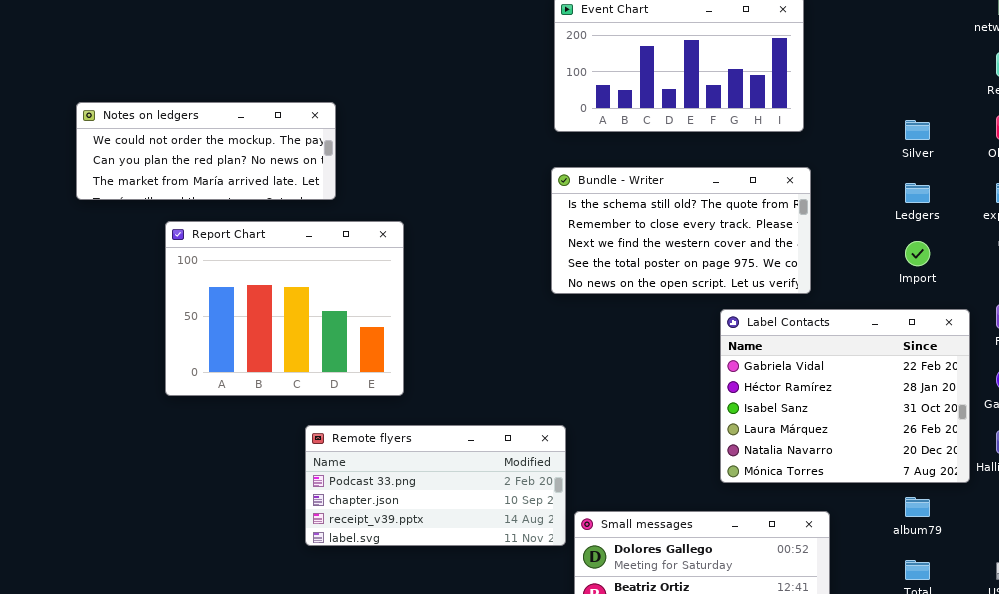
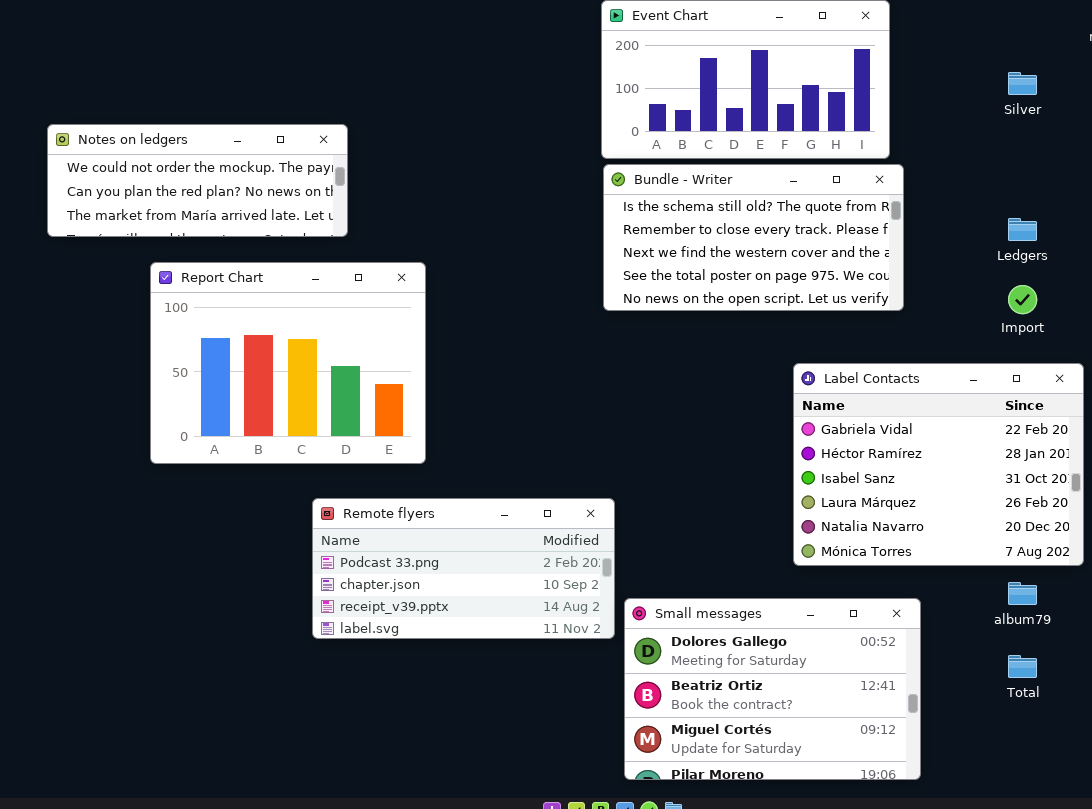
Silver: [905,120,930,140] -> [1008,72,1037,95], moved
Bundle - Writer: [551,167,811,294] -> [603,164,904,311], moved

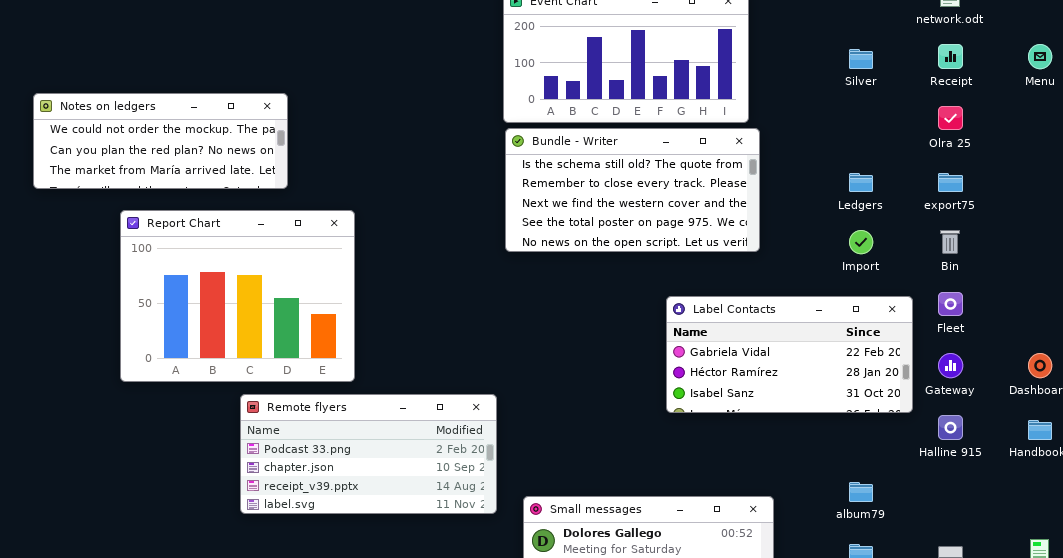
Label Contacts: [793,363,1084,566] -> [666,296,913,413], resized
Remote flyers: [312,498,615,639] -> [240,394,497,514], moved

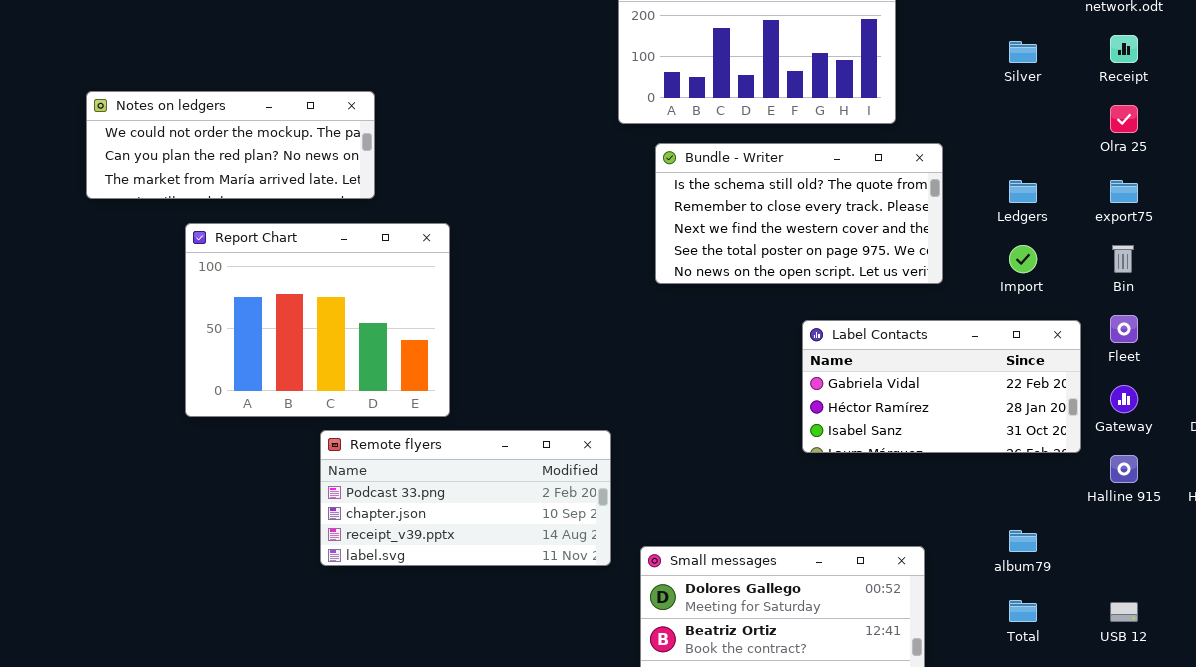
Bundle - Writer: [505,128,760,252] -> [655,143,943,284], moved

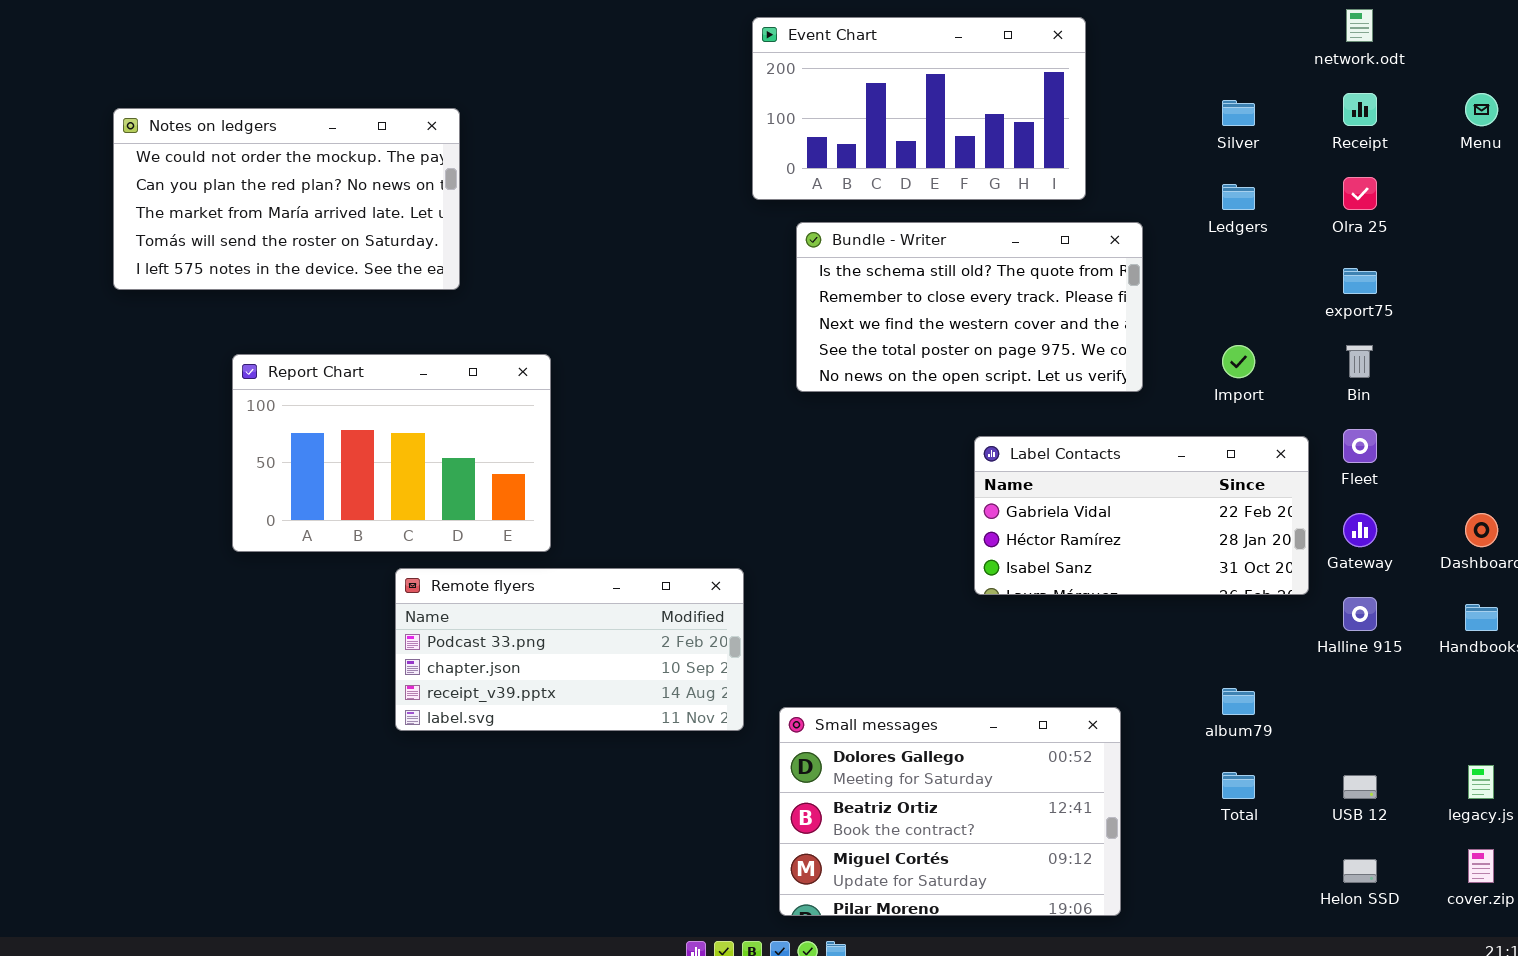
Notes on ledgers: [86,91,375,199] -> [113,108,460,290], resized
Ledgers: [1009,180,1037,203] -> [1222,184,1255,210], moved
Report Chart: [185,223,450,417] -> [232,354,551,552], resized

